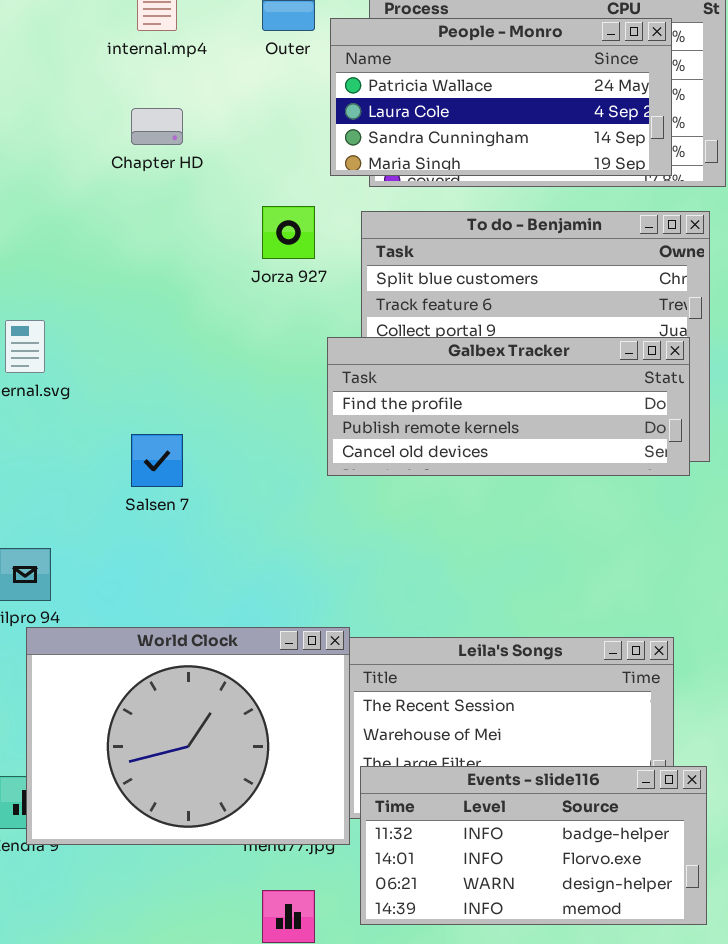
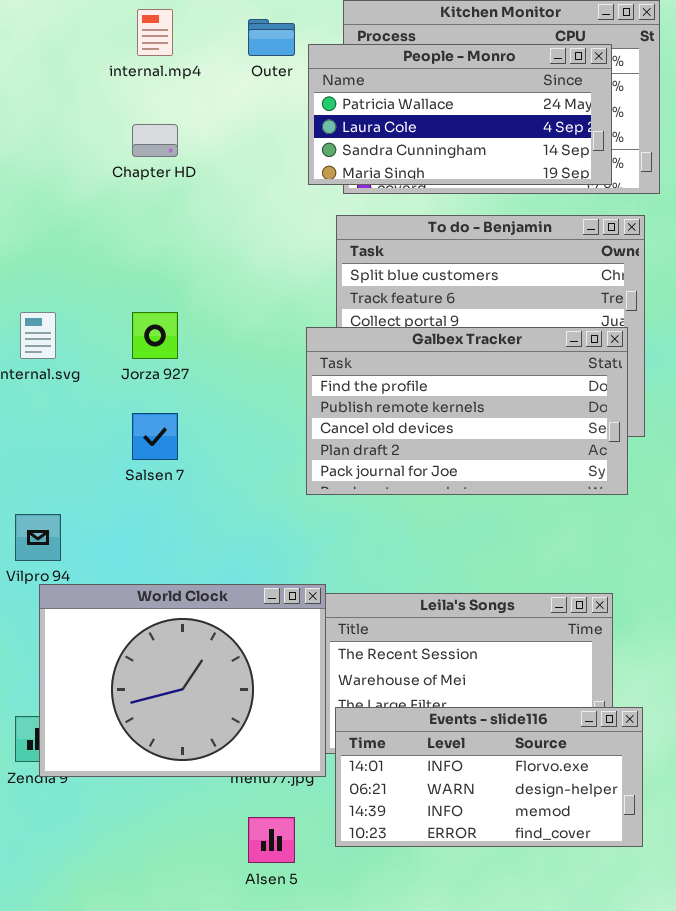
Jorza 927: [262,206,315,259] -> [132,312,178,359], moved
Galbex Tracker: [327,337,690,476] -> [306,327,628,495], resized
Events - slide116: [360,766,707,925] -> [335,707,643,847], scrolled down 1 row

